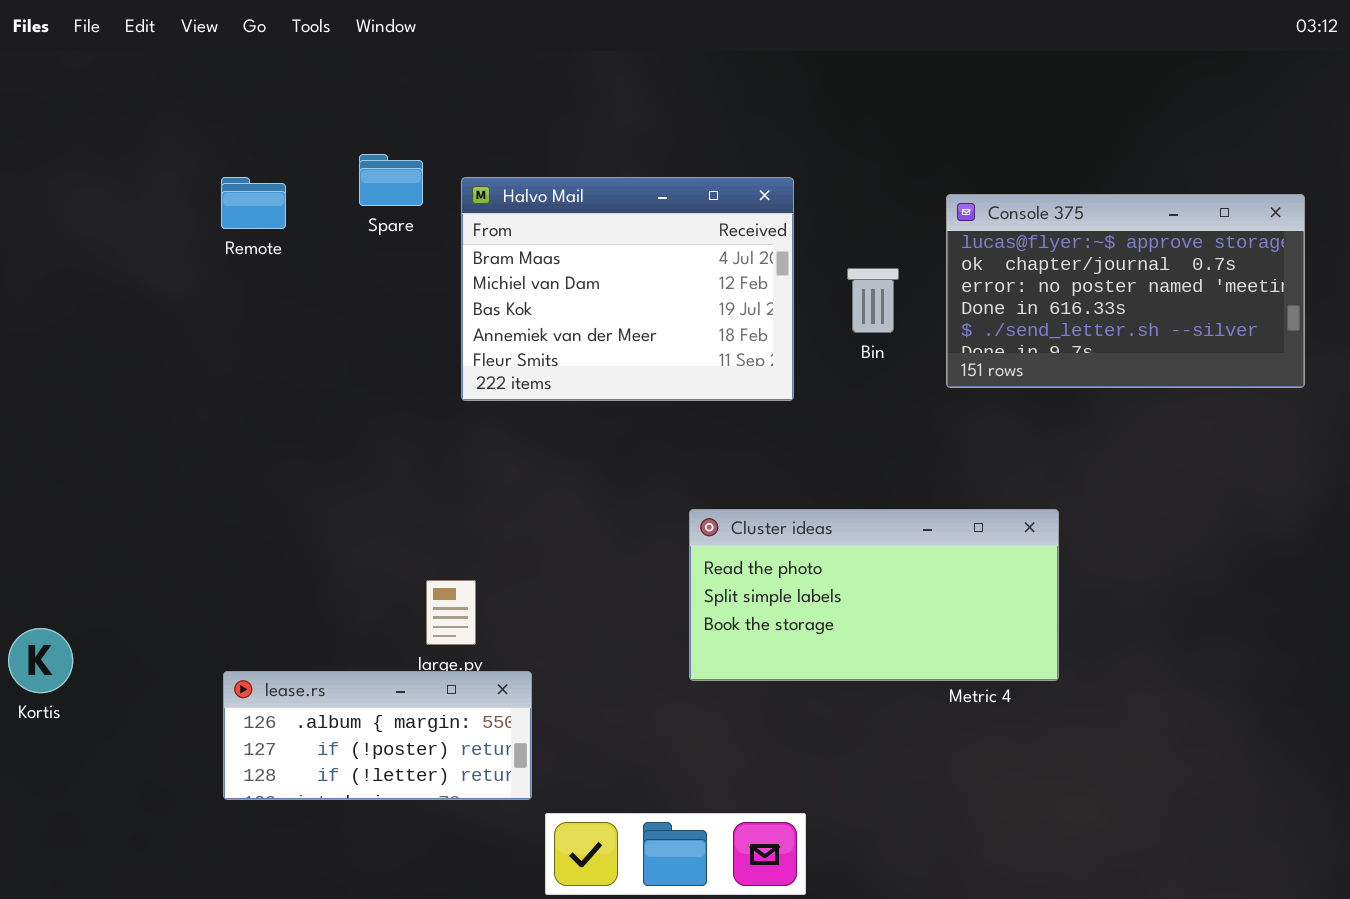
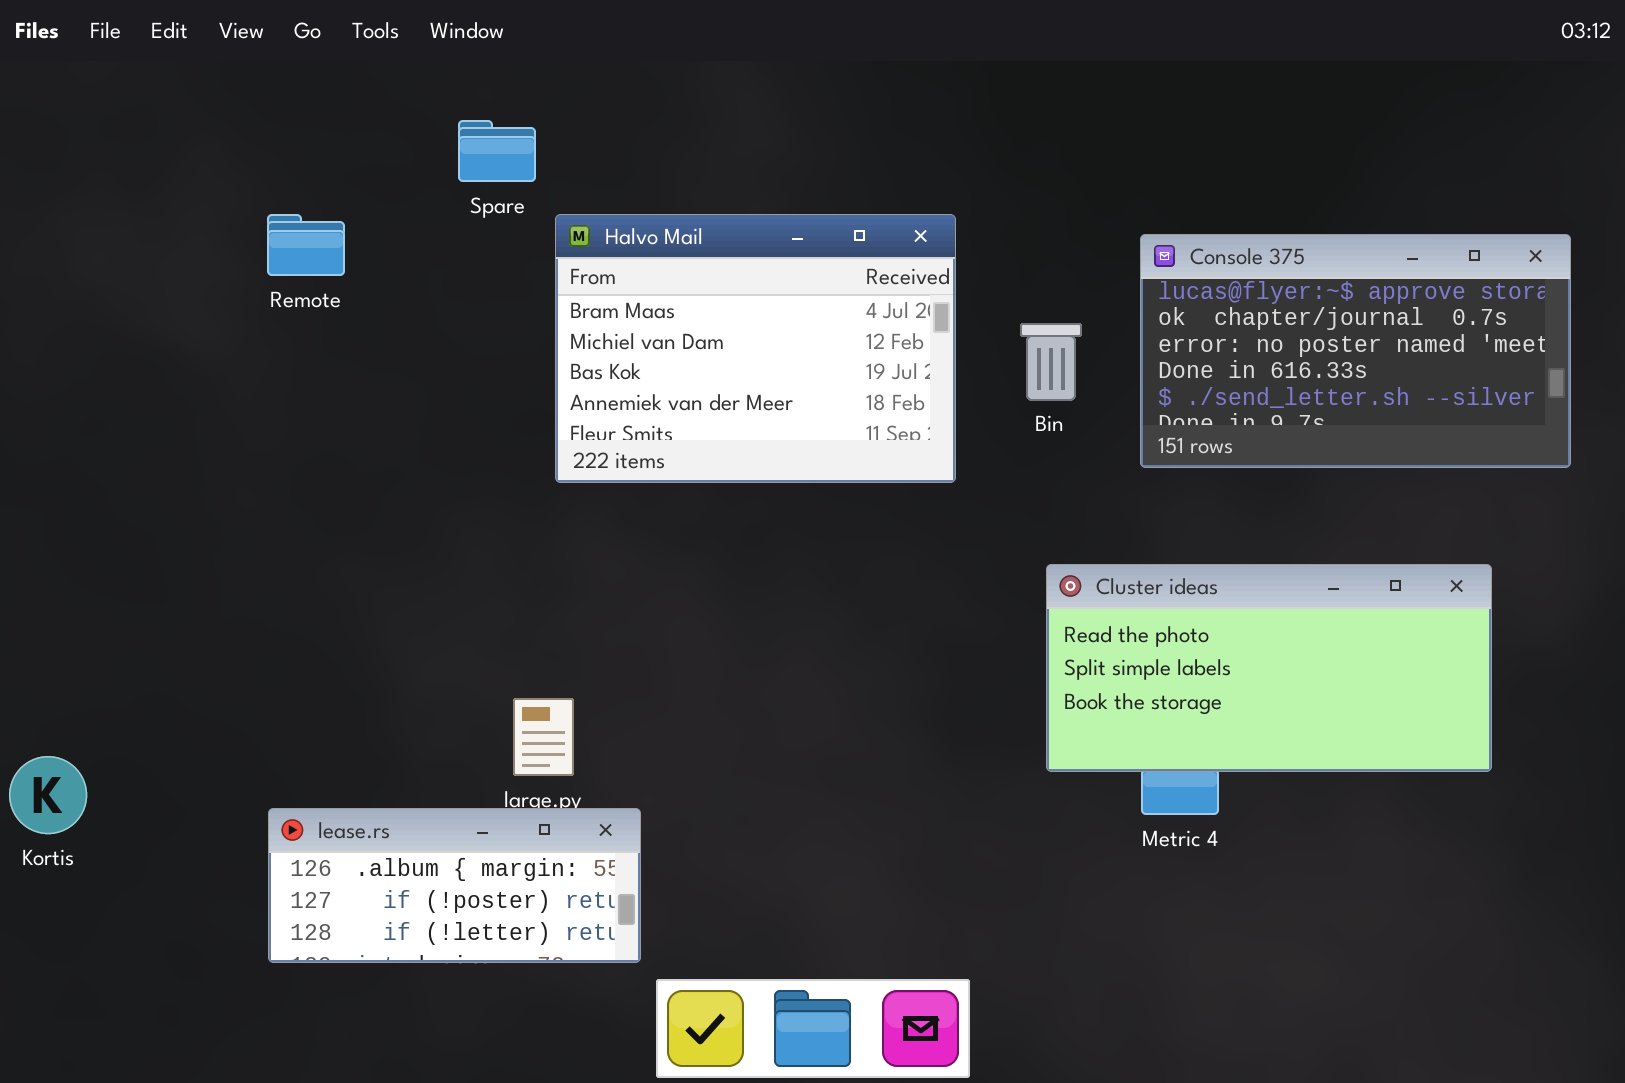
Spare: [359,154,423,206] -> [458,120,536,182], moved
Cluster ideas: [689,509,1059,681] -> [1046,564,1492,772], moved

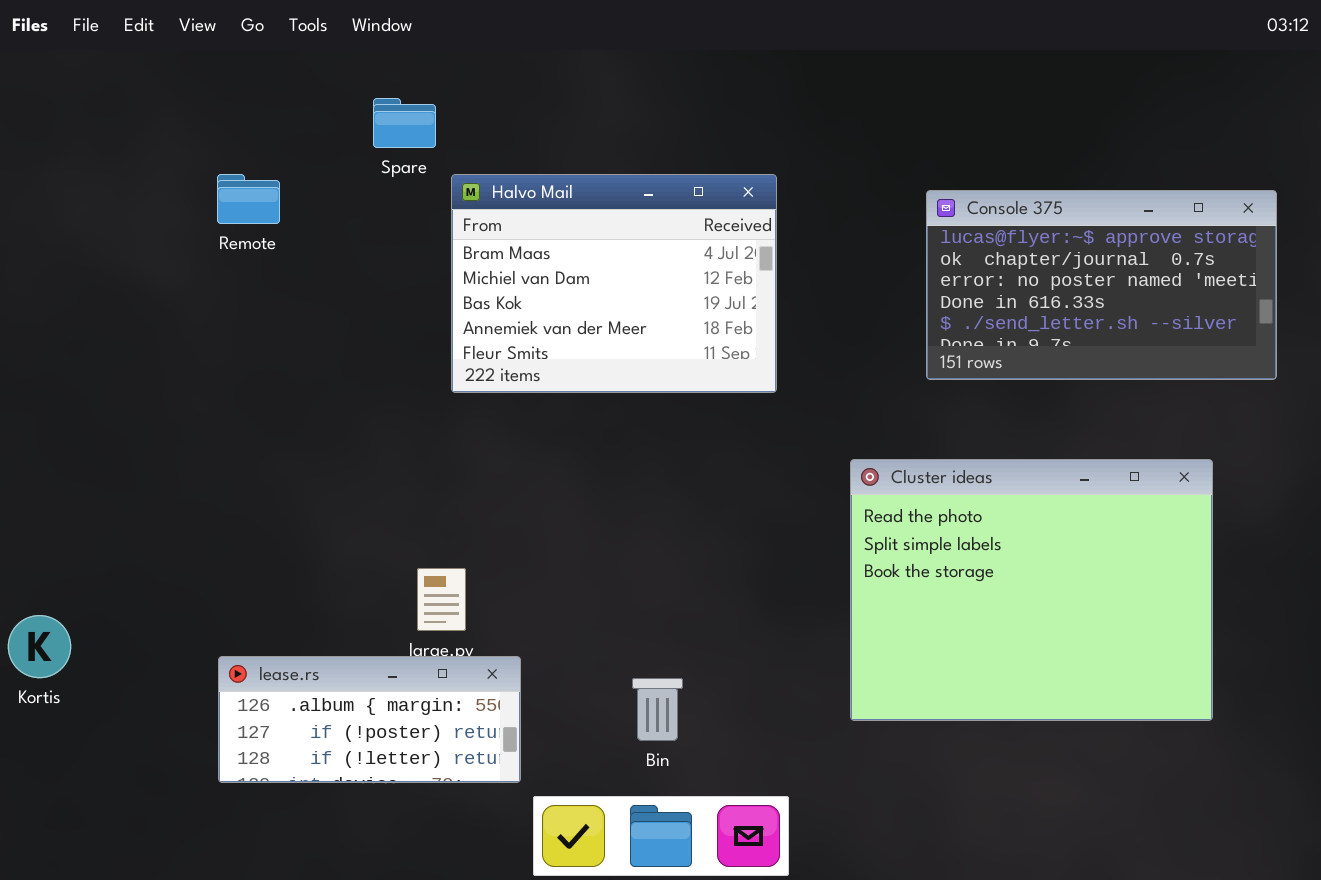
Bin: [1020,323,1082,401] -> [632,678,683,741], moved
Cluster ideas: [1046,564,1492,772] -> [850,459,1213,721], resized

